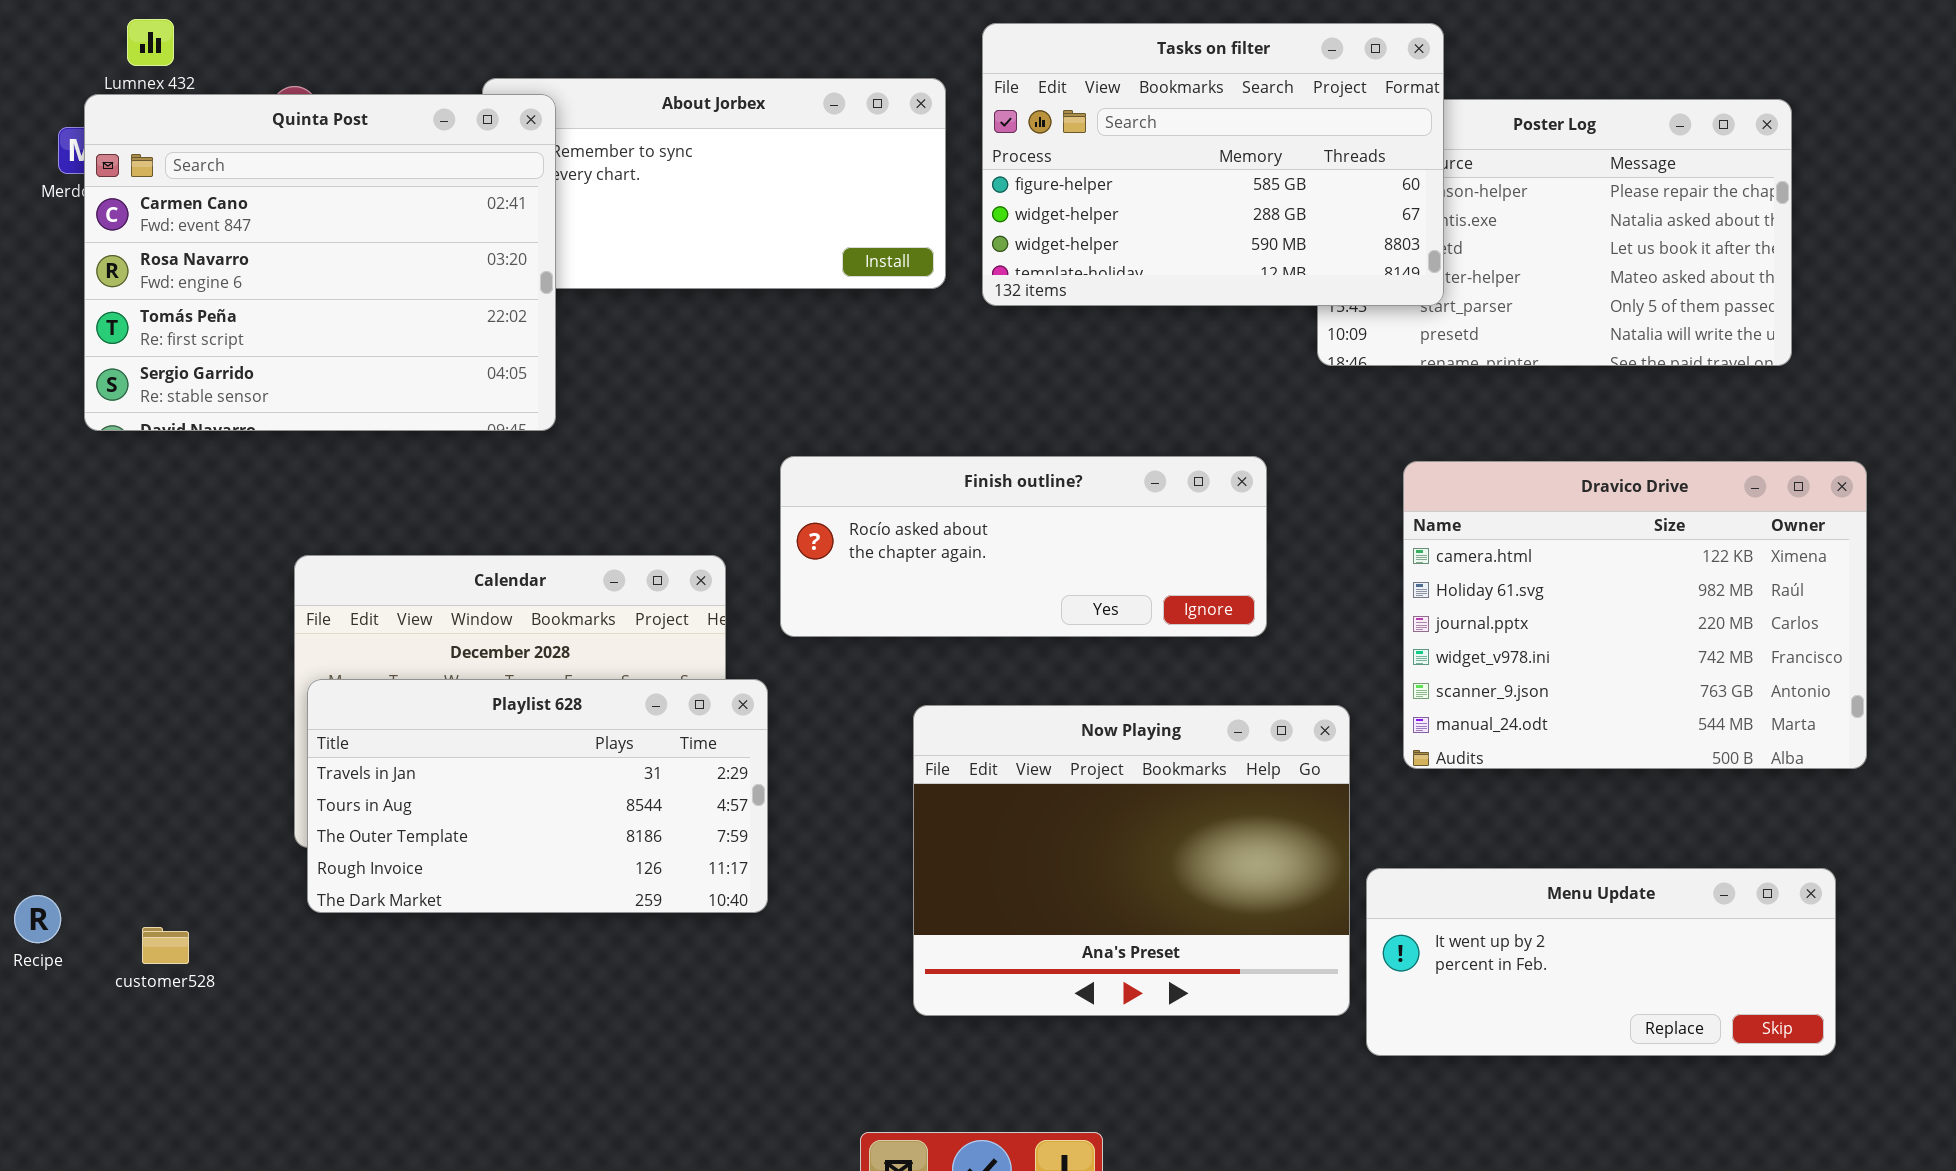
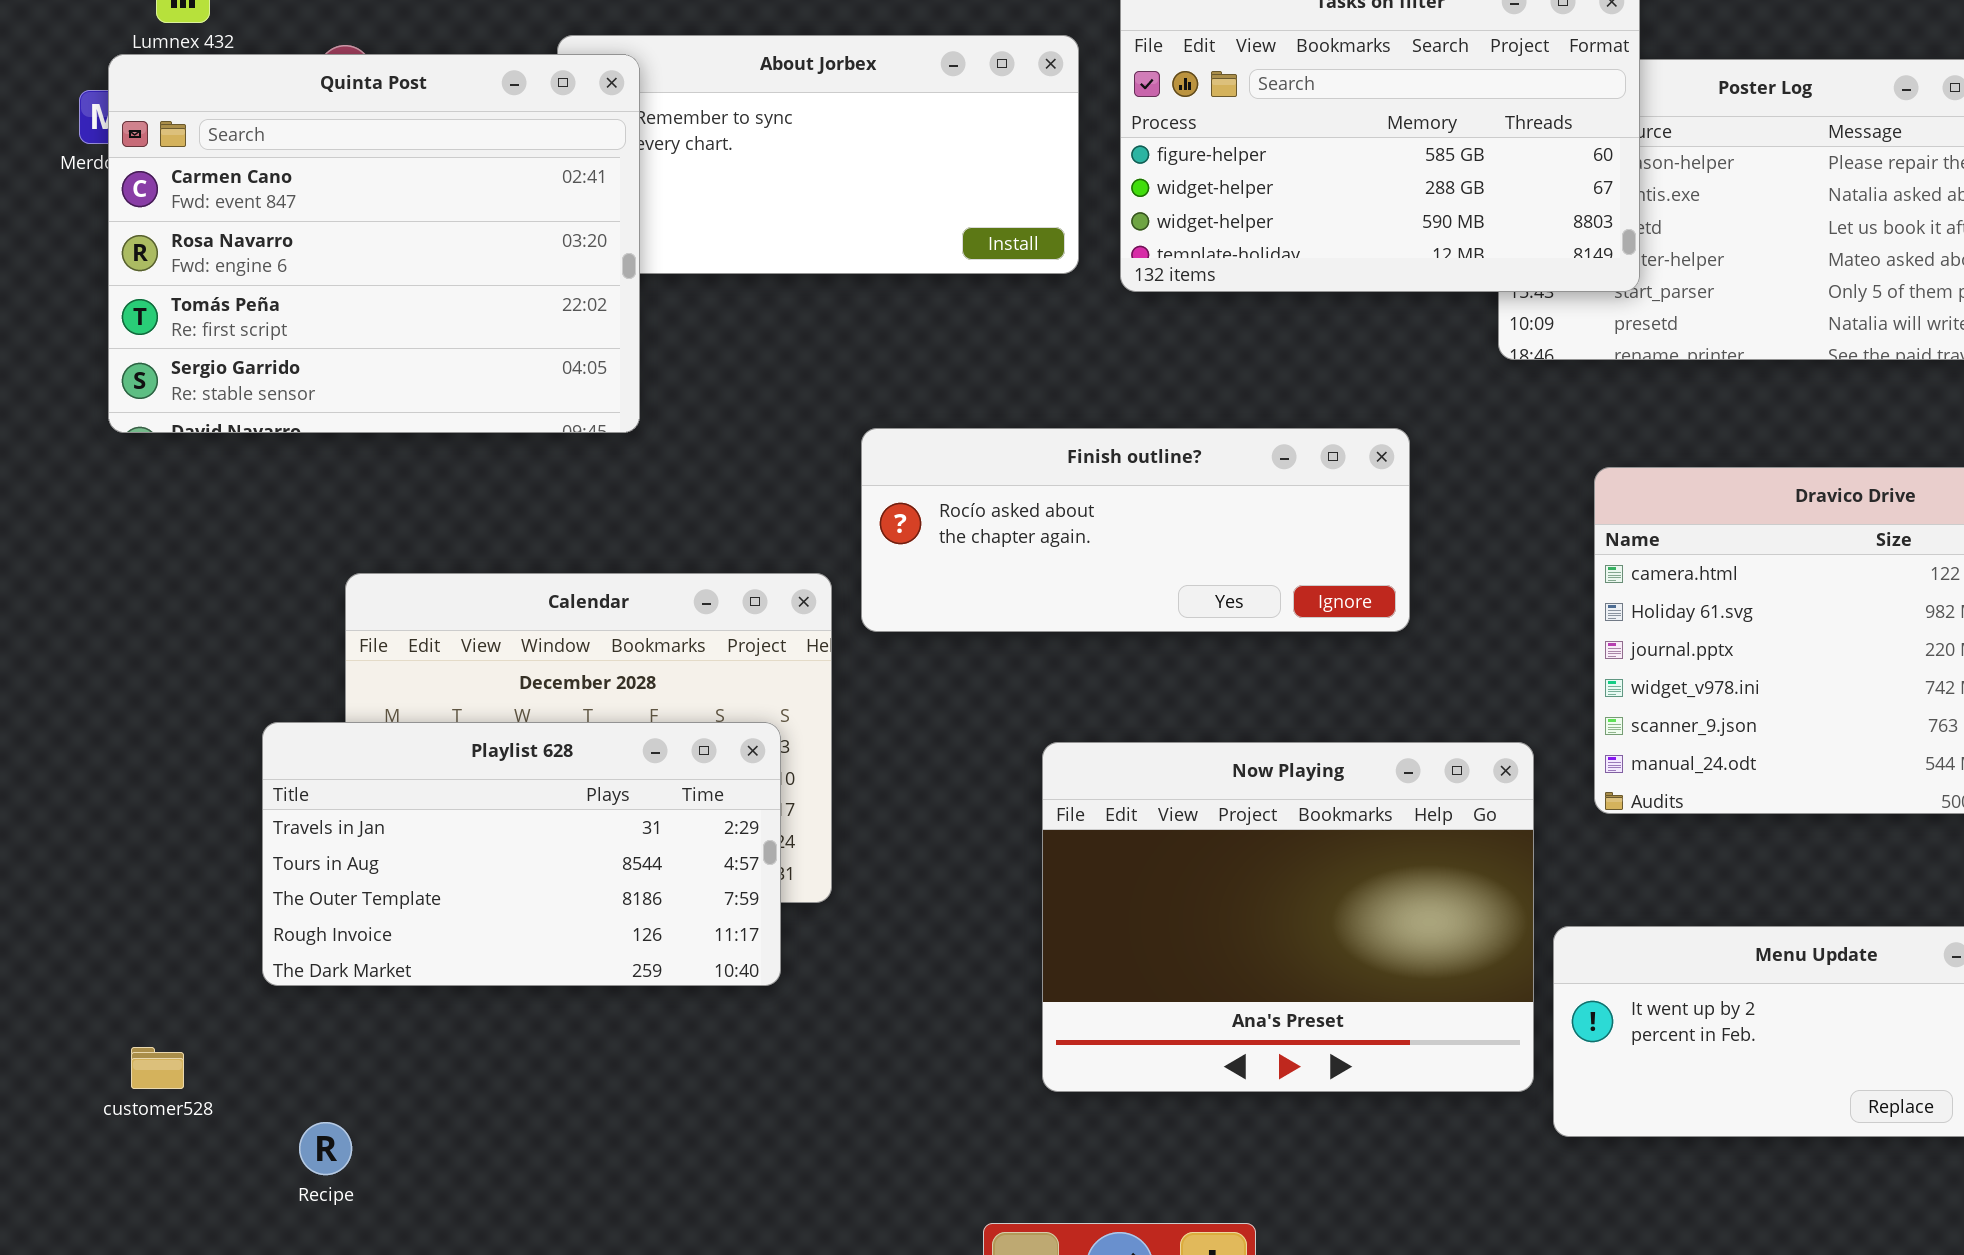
Finish outline?: [780,456,1267,637] -> [861,428,1410,632], moved
Playlist 628: [307,679,768,913] -> [262,722,781,986], moved
Recipe: [14,895,61,943] -> [299,1122,352,1175], moved
customer528: [142,927,189,964] -> [131,1047,184,1089], moved

